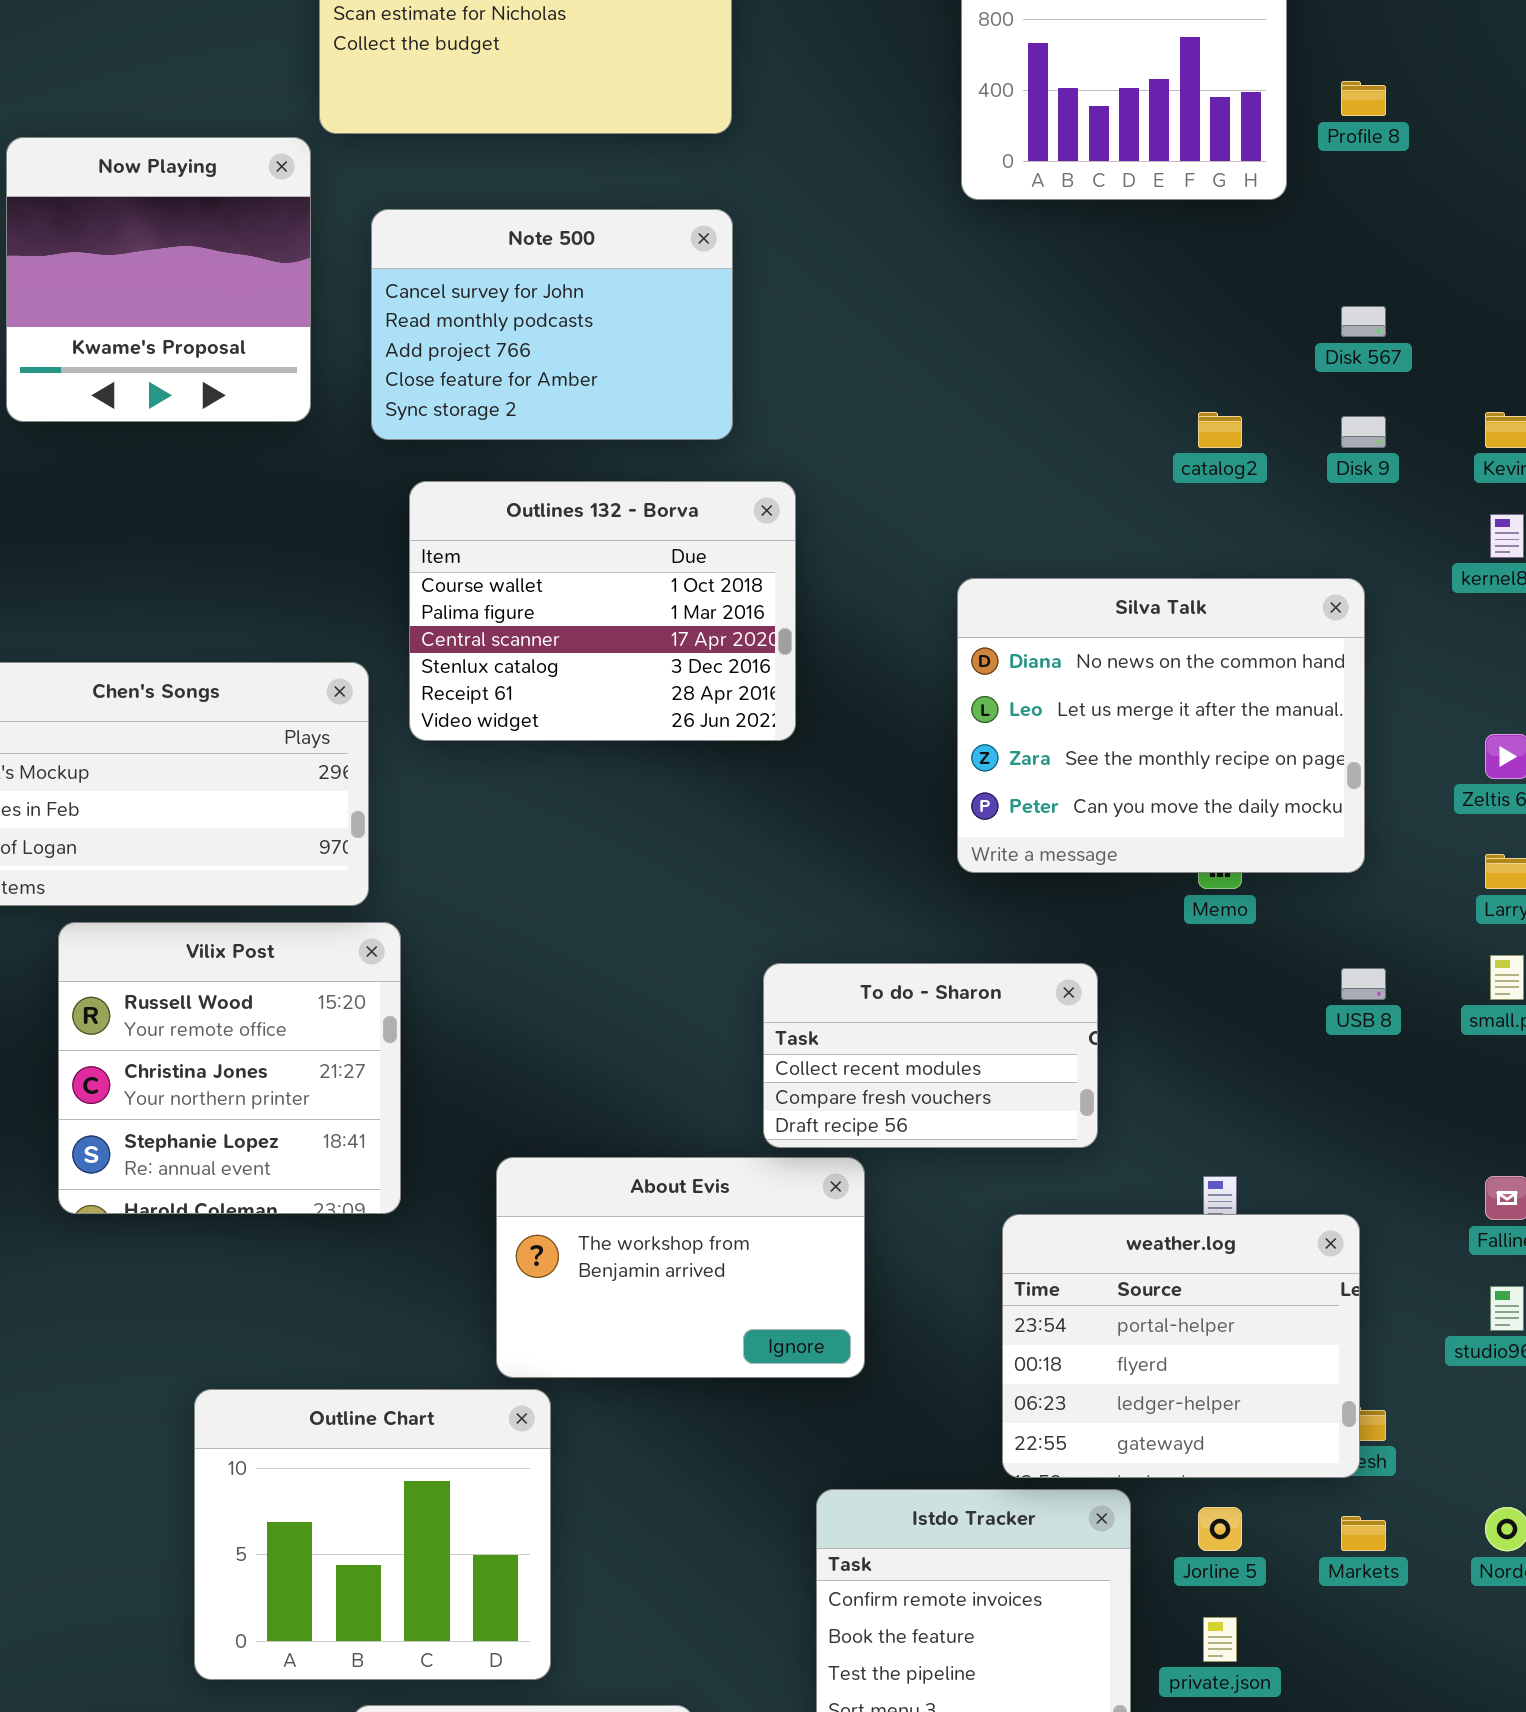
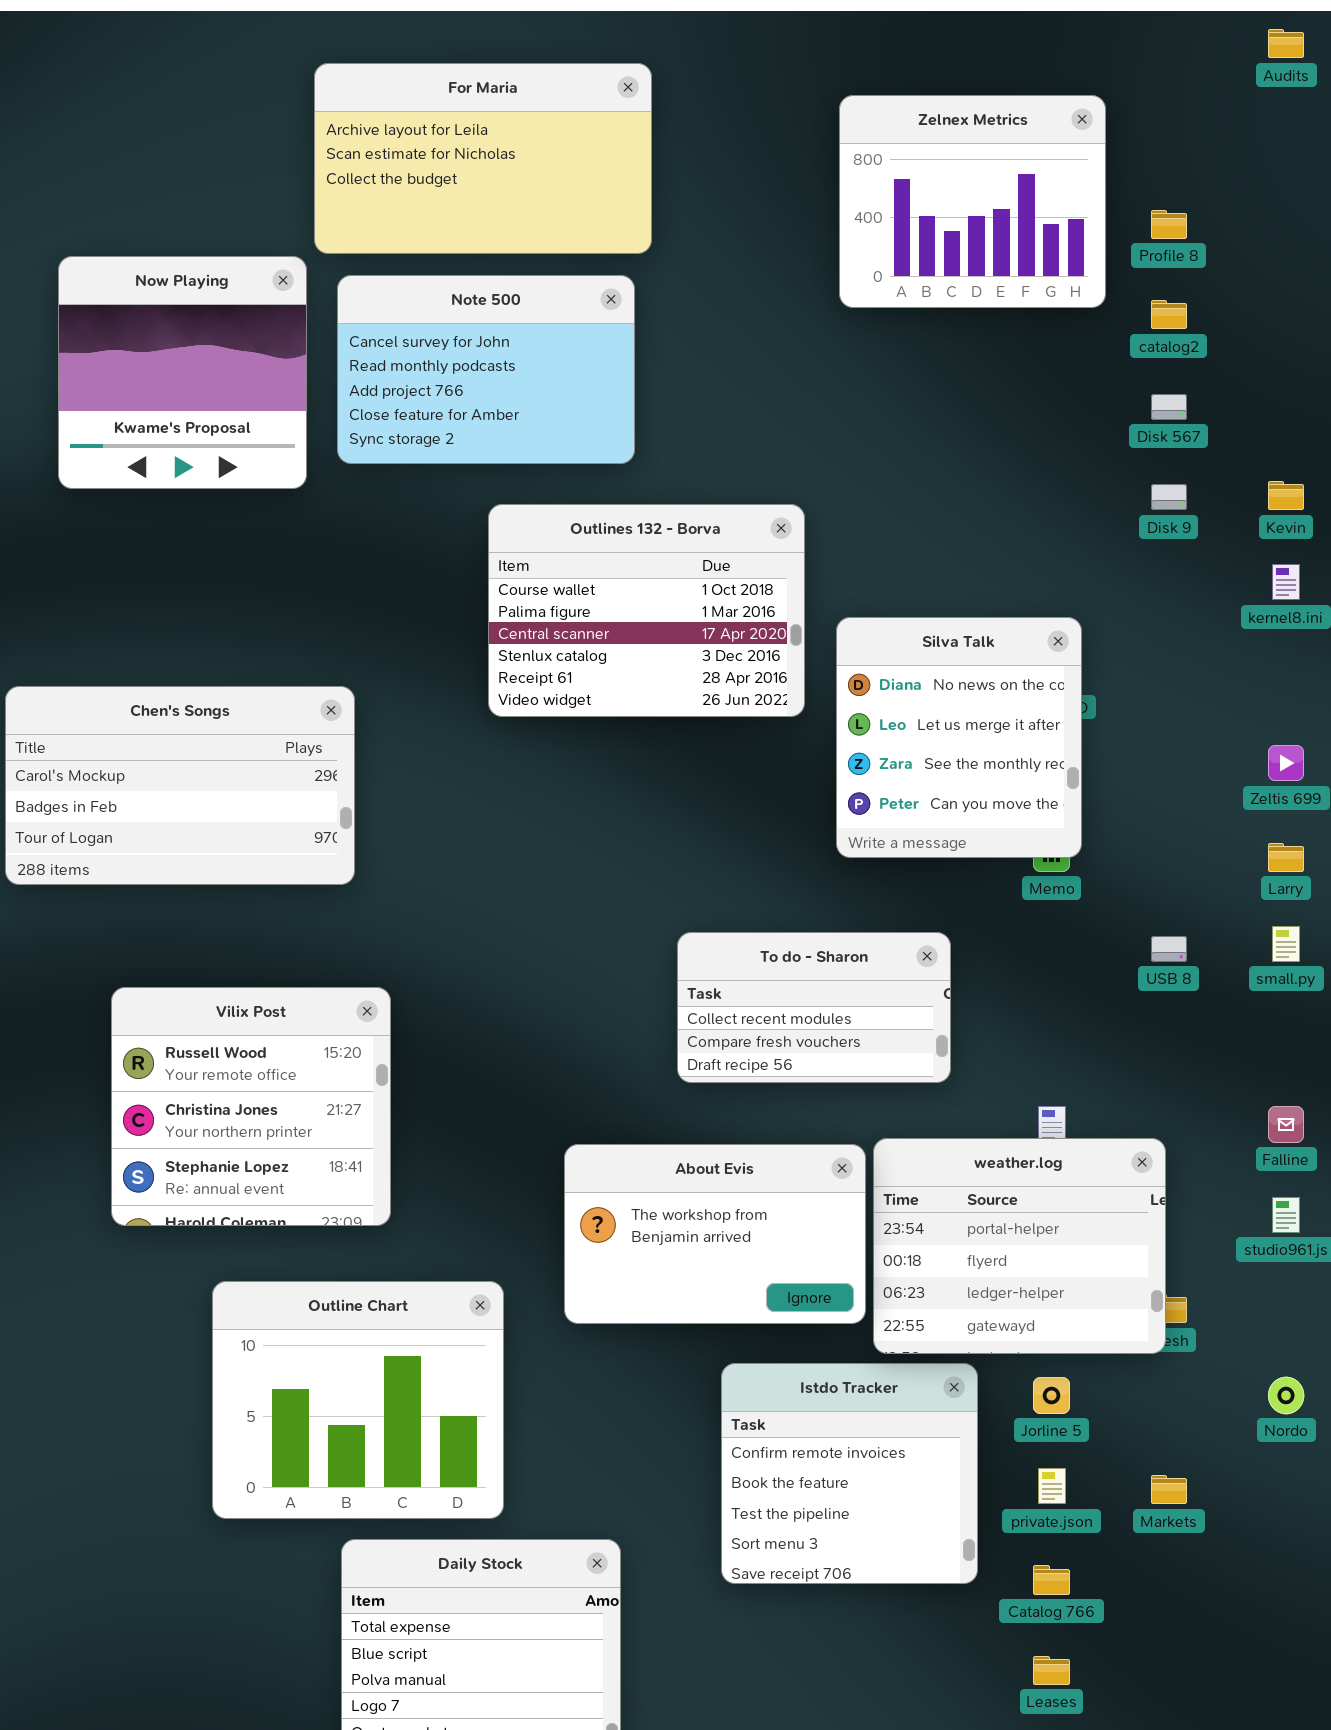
Note 500: [371,209,733,440] -> [337,275,635,464], moved
catalog2: [1198,412,1242,448] -> [1151,300,1187,329], moved
Outlines 132 - Borva: [409,481,796,741] -> [488,504,805,717], moved
Silva Talk: [957,578,1365,873] -> [836,617,1082,858], resized
Vilix Post: [58,922,401,1214] -> [111,987,391,1226], moved
About Evis: [496,1157,865,1378] -> [564,1144,866,1324], moved
Markets: [1341,1516,1386,1551] -> [1151,1475,1187,1504], moved

